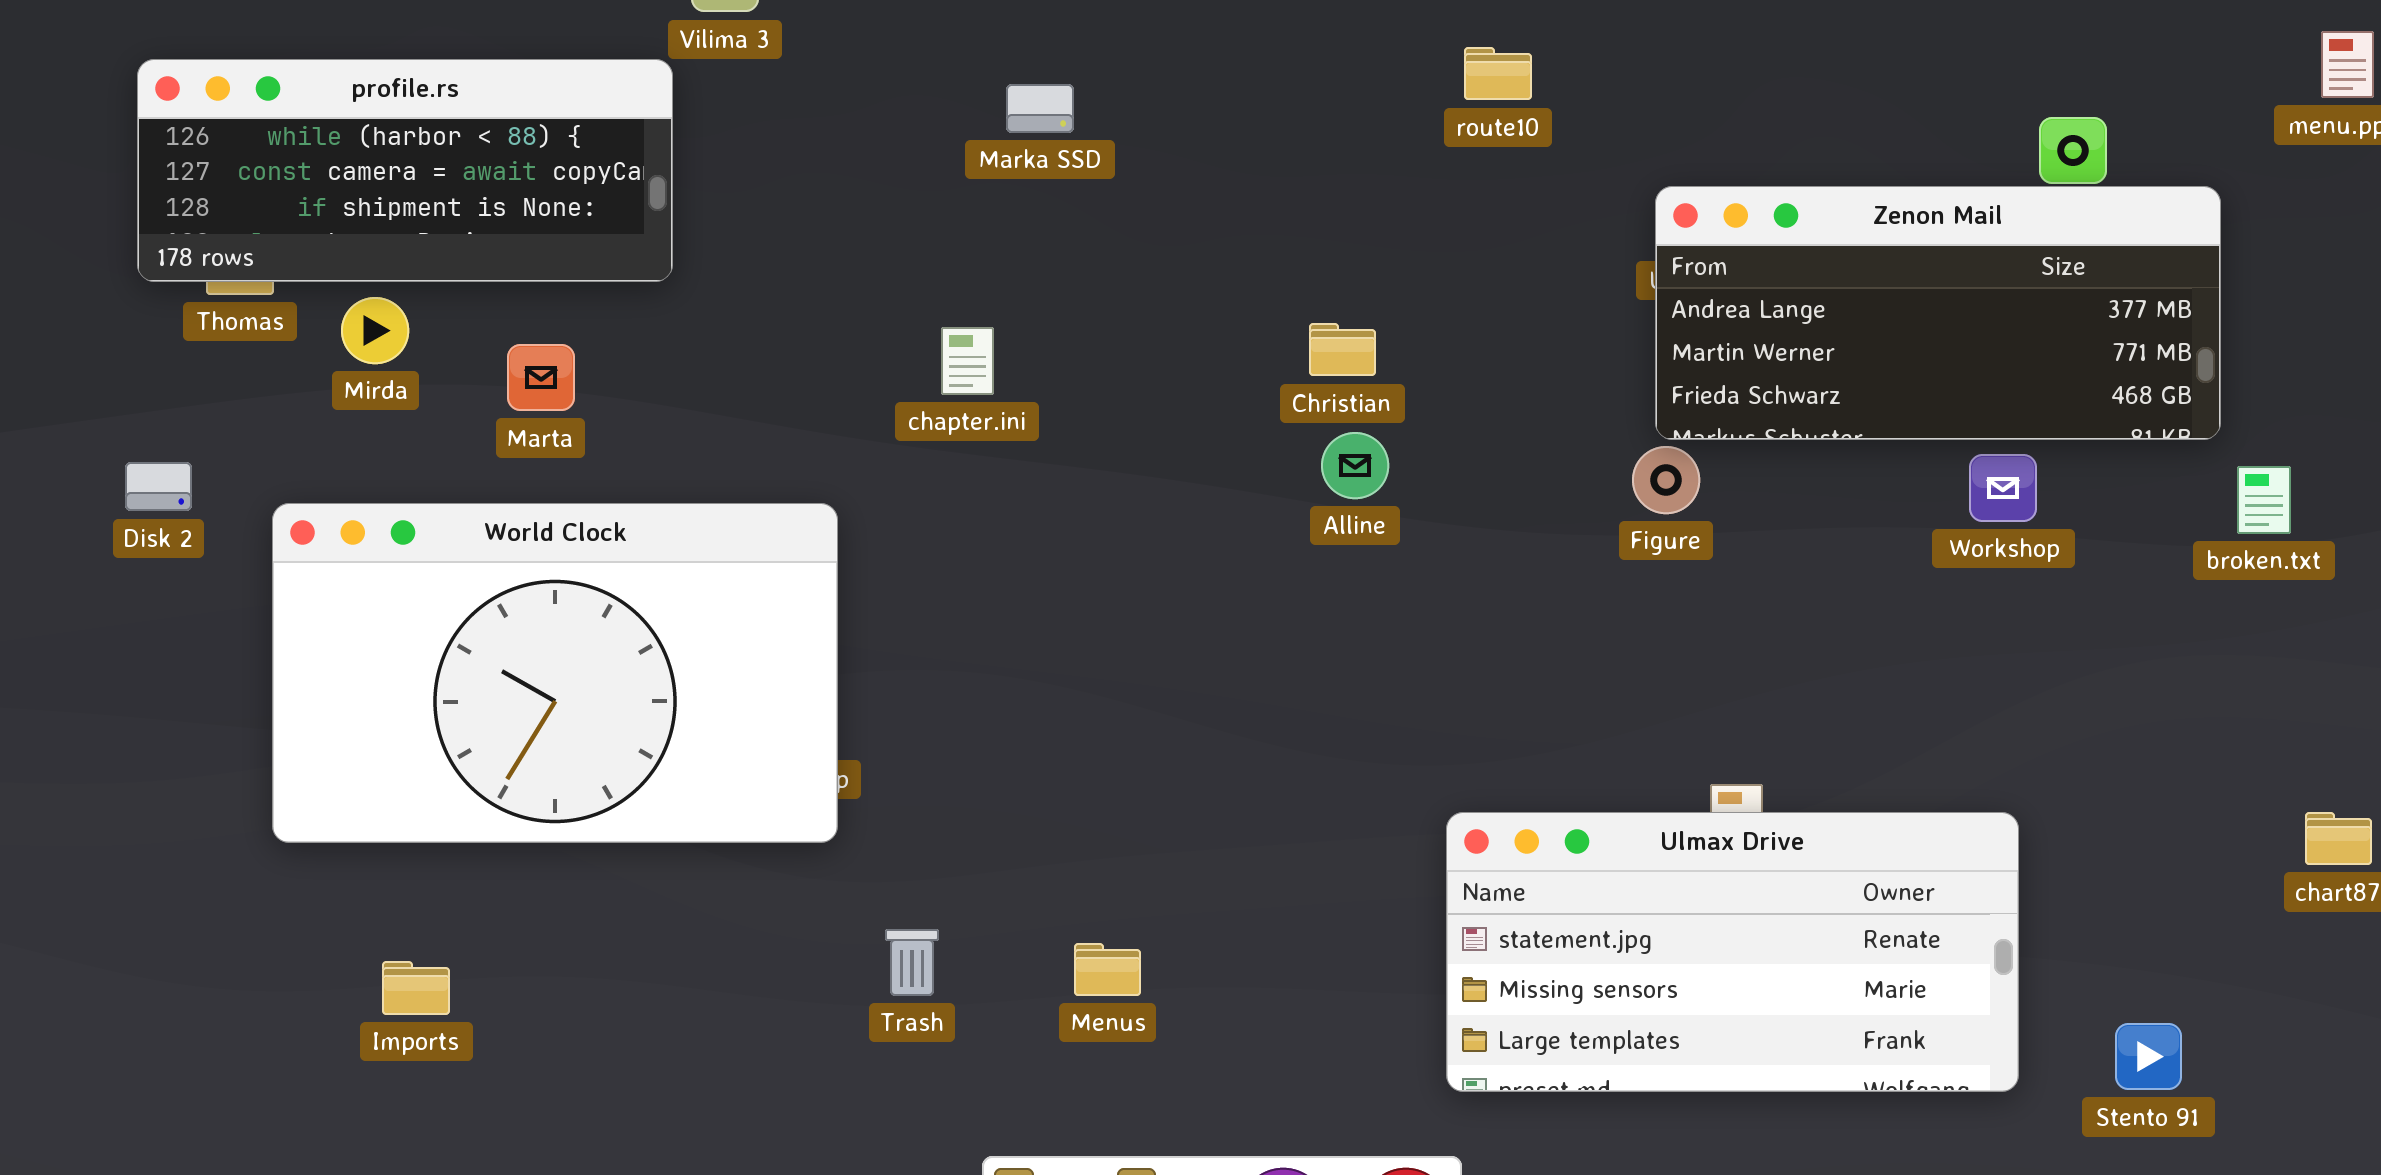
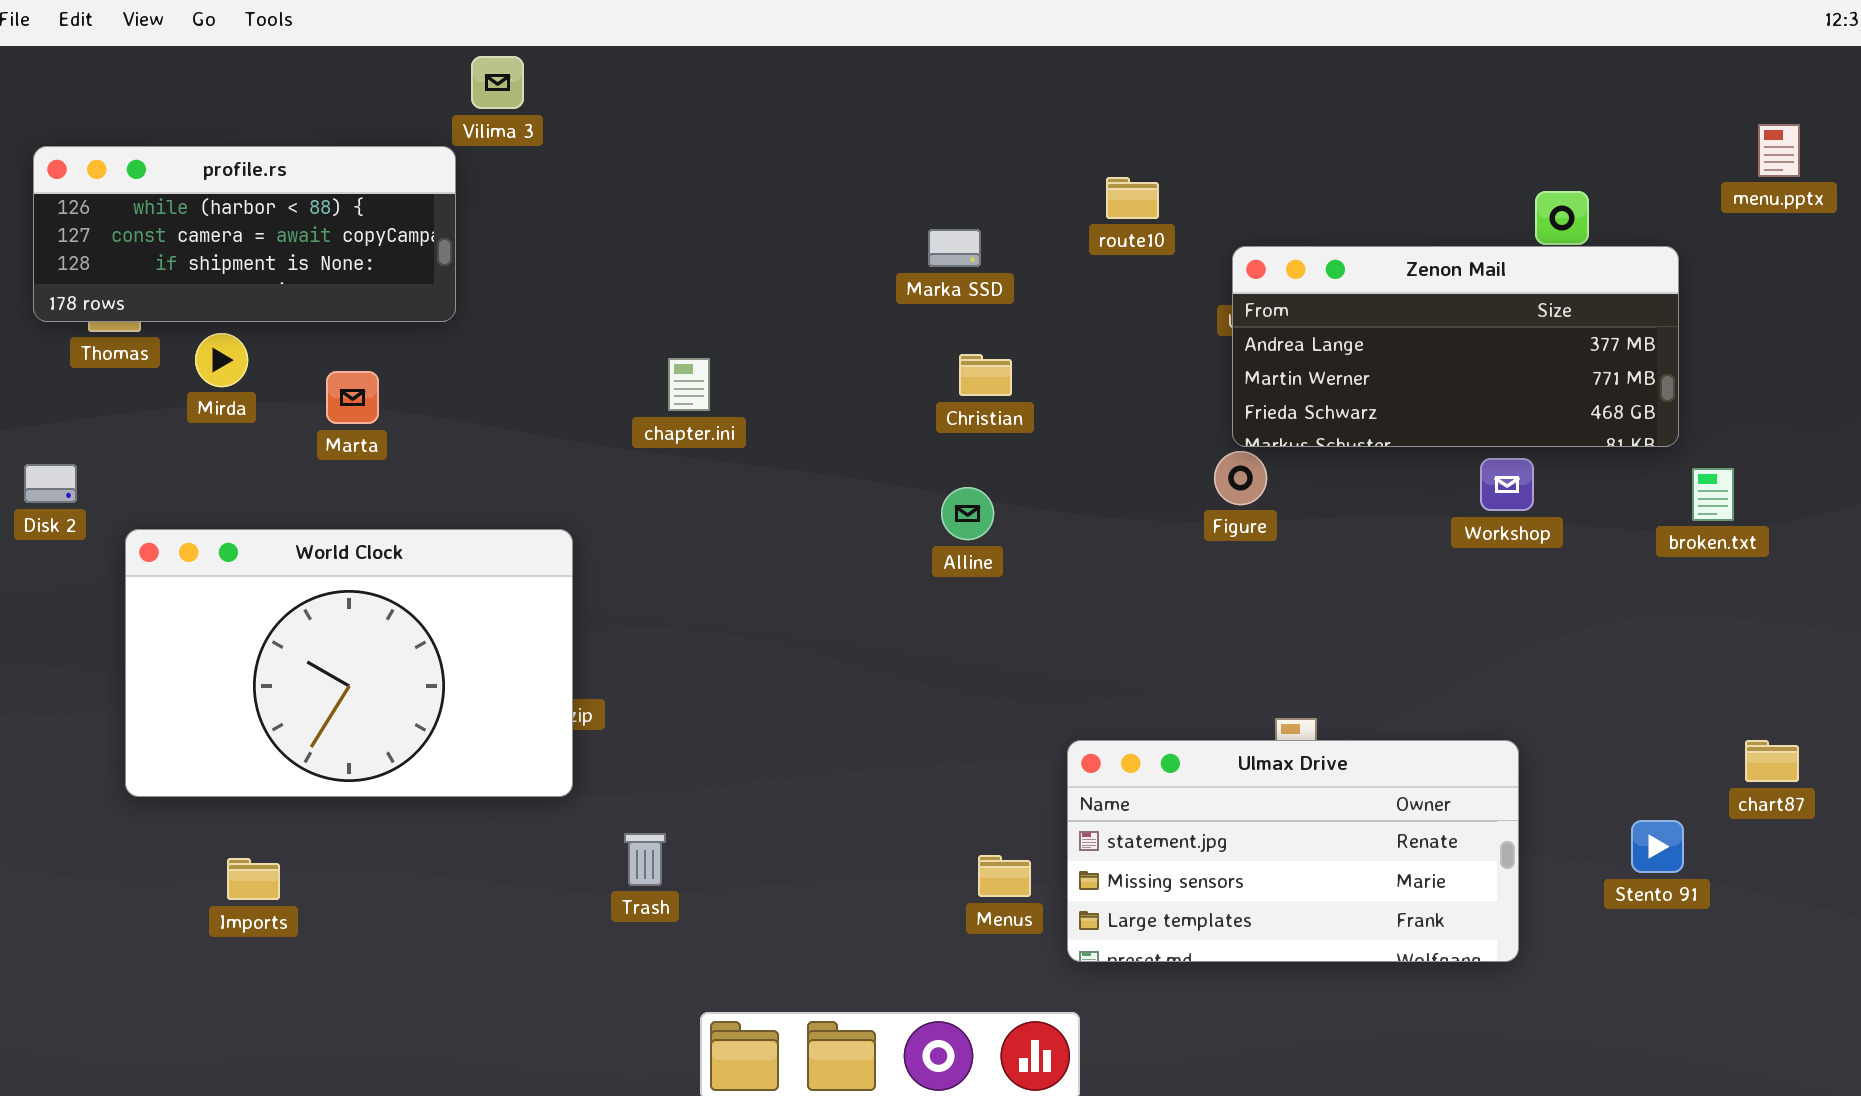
route10: [1464,47,1532,100] -> [1106,177,1159,219], moved
Marka SSD: [1006,84,1074,133] -> [928,229,981,267], moved
Alline: [1321,432,1389,499] -> [941,487,994,540], moved
World Clock: [272,503,838,843] -> [125,529,573,797], moved
Menus: [1074,943,1141,996] -> [978,855,1031,897], moved
Stento 91: [2115,1023,2182,1090] -> [1631,820,1684,873], moved

